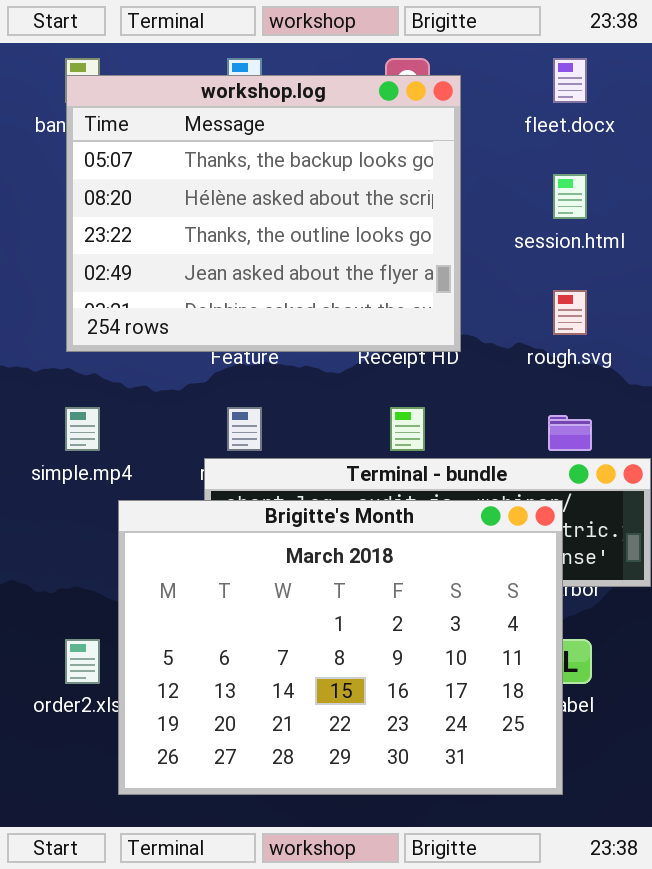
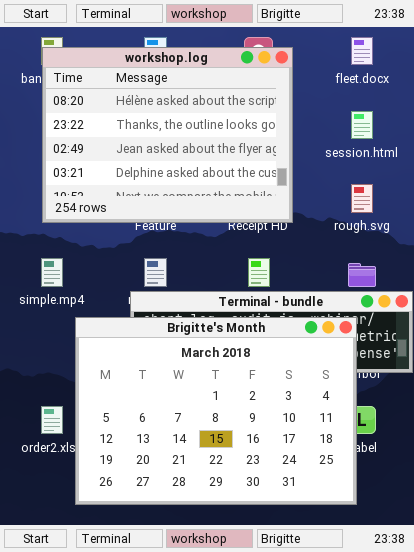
workshop.log: [66,75,461,352] -> [42,47,293,223], scrolled down 1 row

